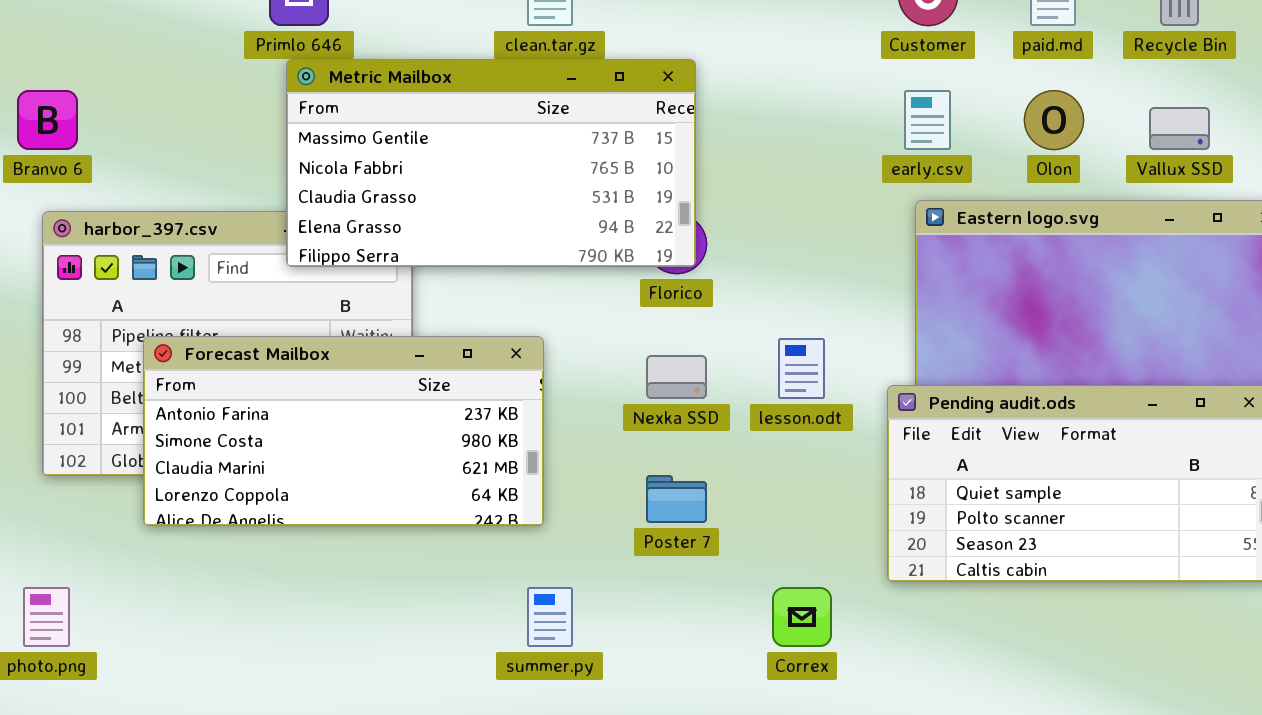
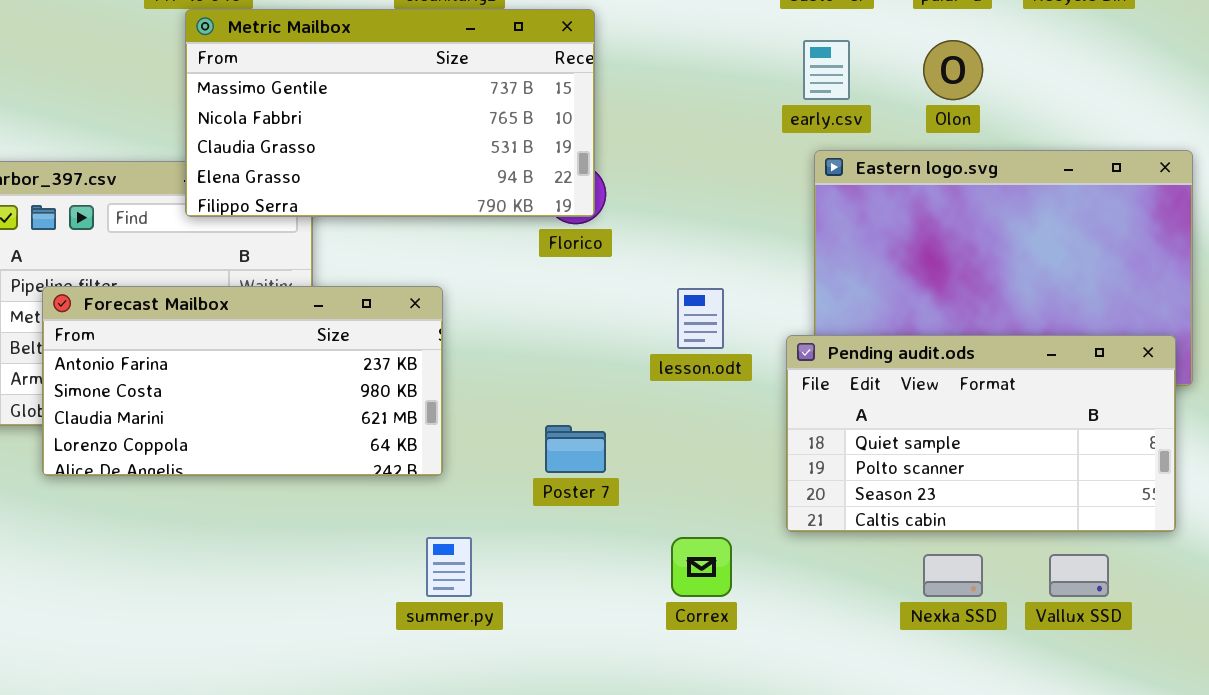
Vallux SSD: [1149,107,1210,150] -> [1049,554,1109,597], moved
Nexka SSD: [646,355,707,399] -> [923,554,983,597], moved

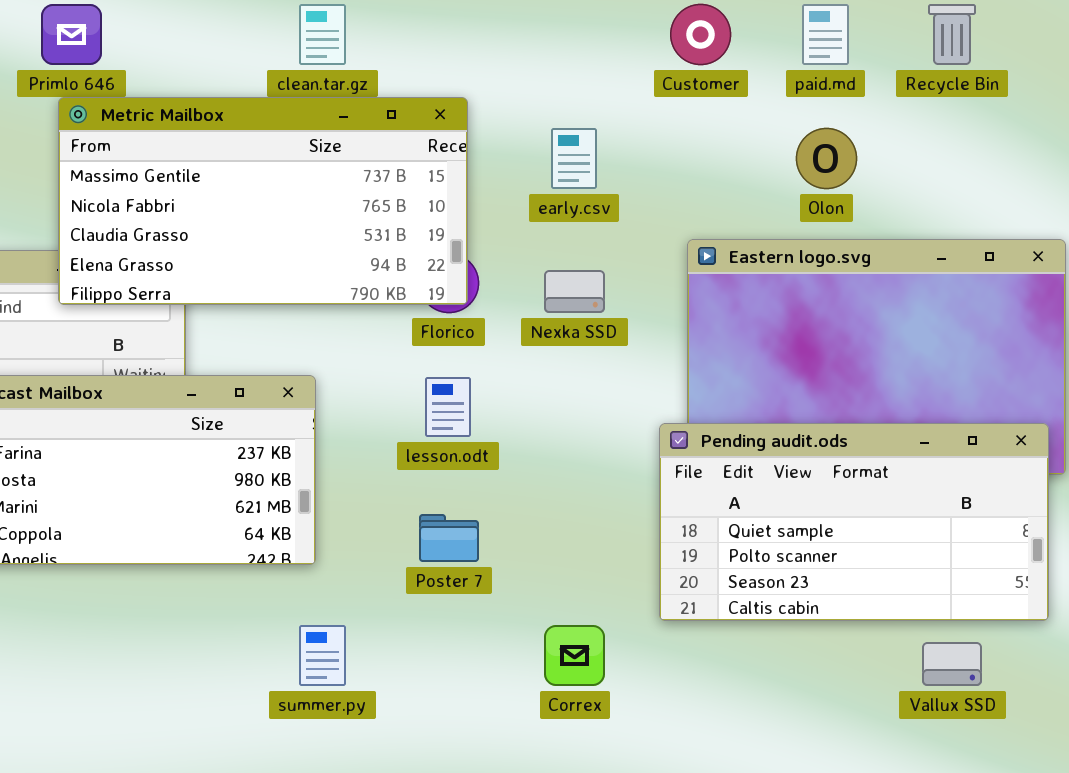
early.csv: [803,40,850,100] -> [551,128,597,189], moved
lesson.odt: [677,288,724,349] -> [425,377,471,437], moved
Nexka SSD: [923,554,983,597] -> [544,270,605,313], moved

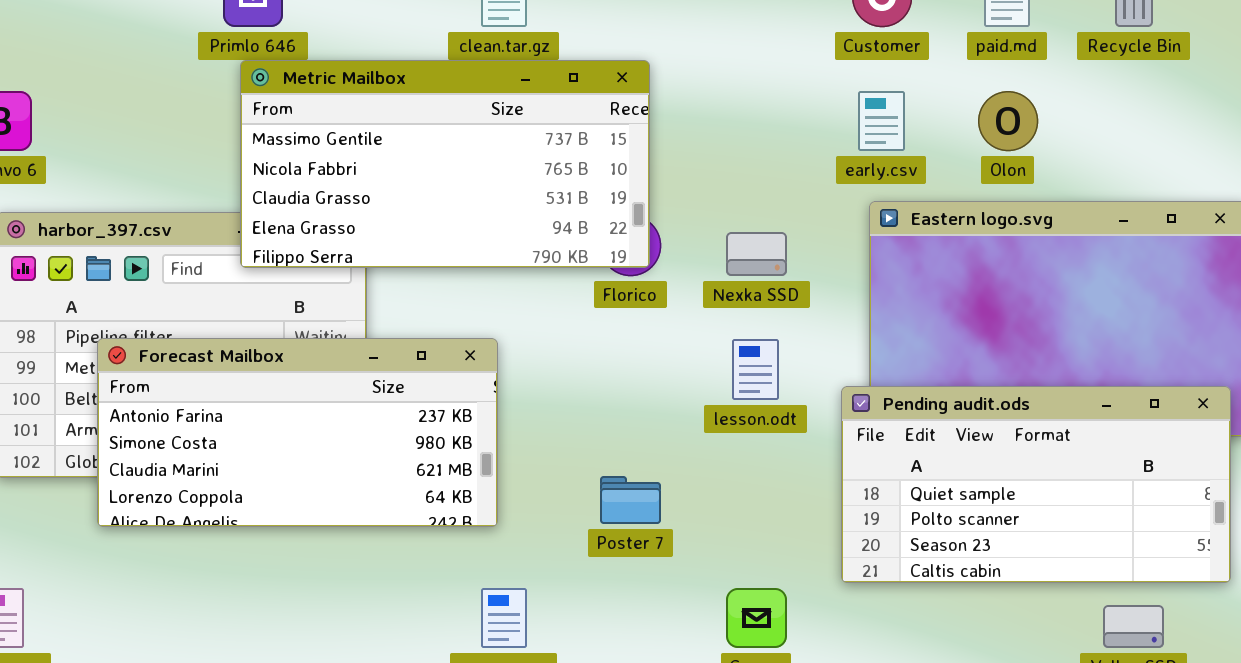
early.csv: [551,128,597,189] -> [858,91,905,151], moved
lesson.odt: [425,377,471,437] -> [732,339,779,400], moved

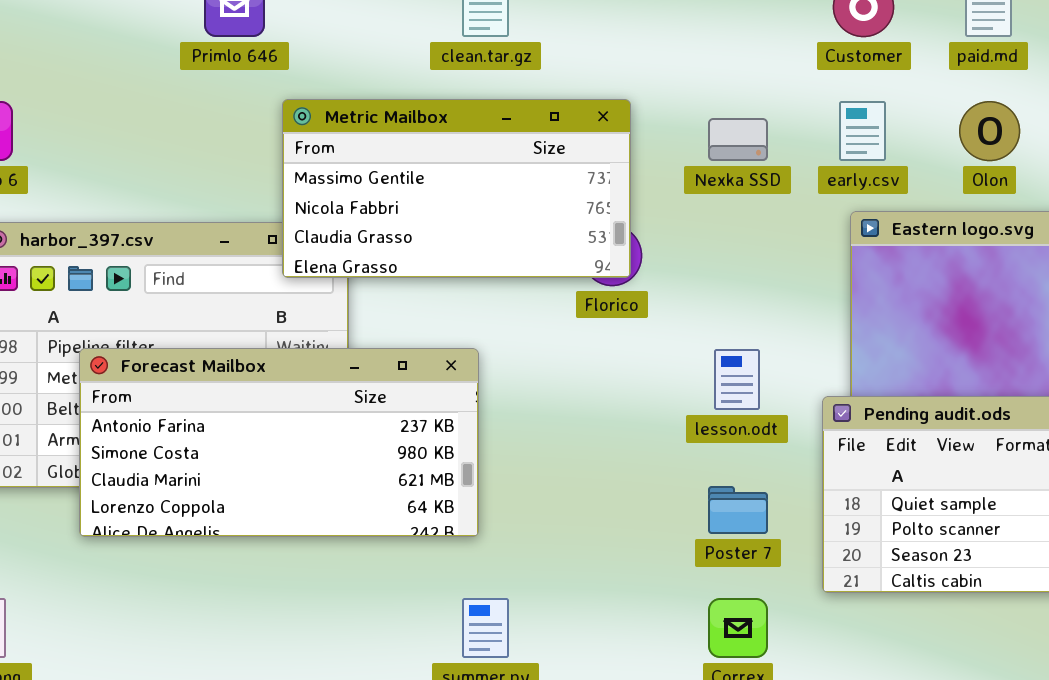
Metric Mailbox: [240,60,650,268] -> [282,99,631,278], resized
Nexka SSD: [726,232,787,276] -> [708,118,768,161], moved
Poster 7: [600,476,661,524] -> [708,486,768,534], moved

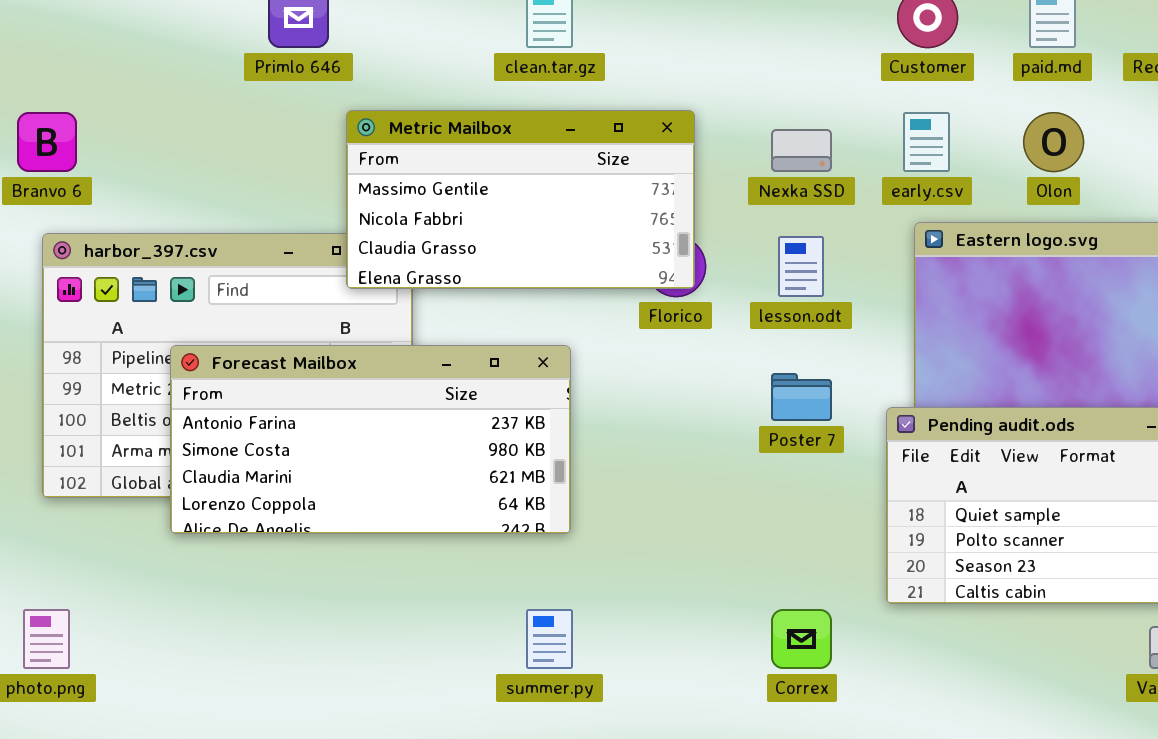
Forecast Mailbox: [79,348,479,537] -> [170,345,571,534], moved
lesson.odt: [714,349,760,410] -> [778,236,824,297], moved
Poster 7: [708,486,768,534] -> [771,373,832,421], moved

